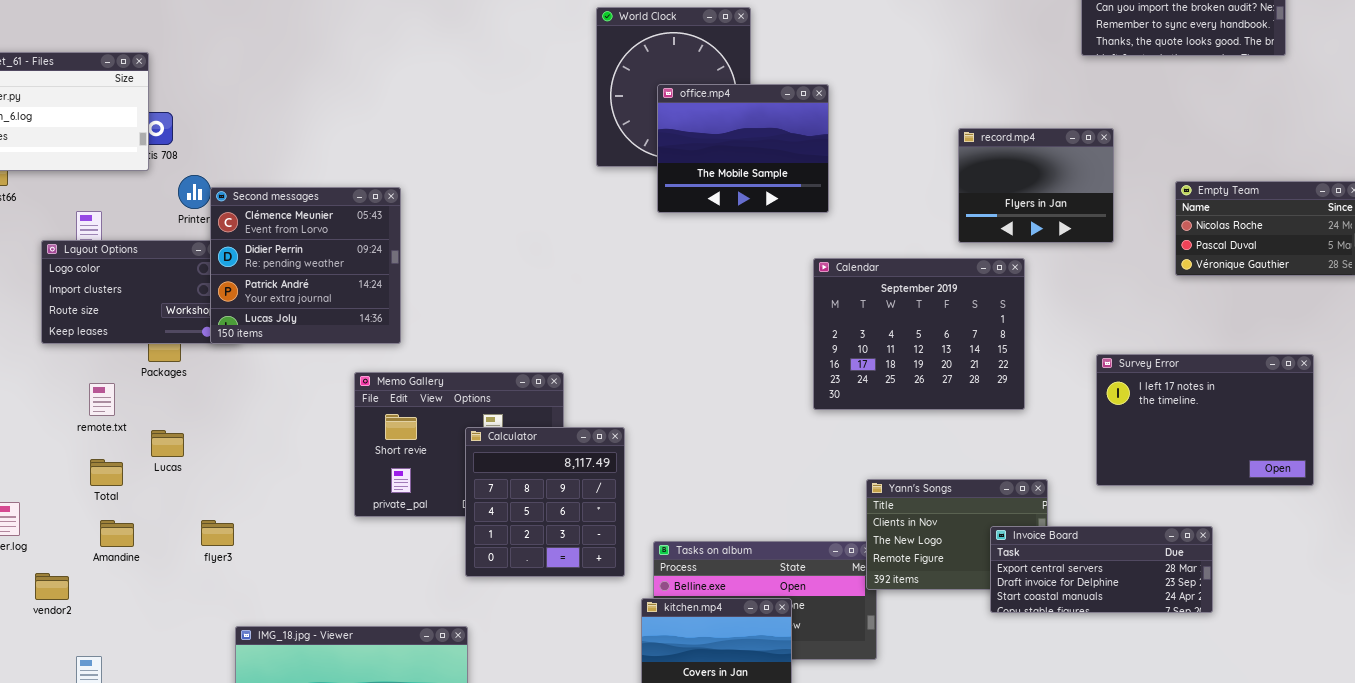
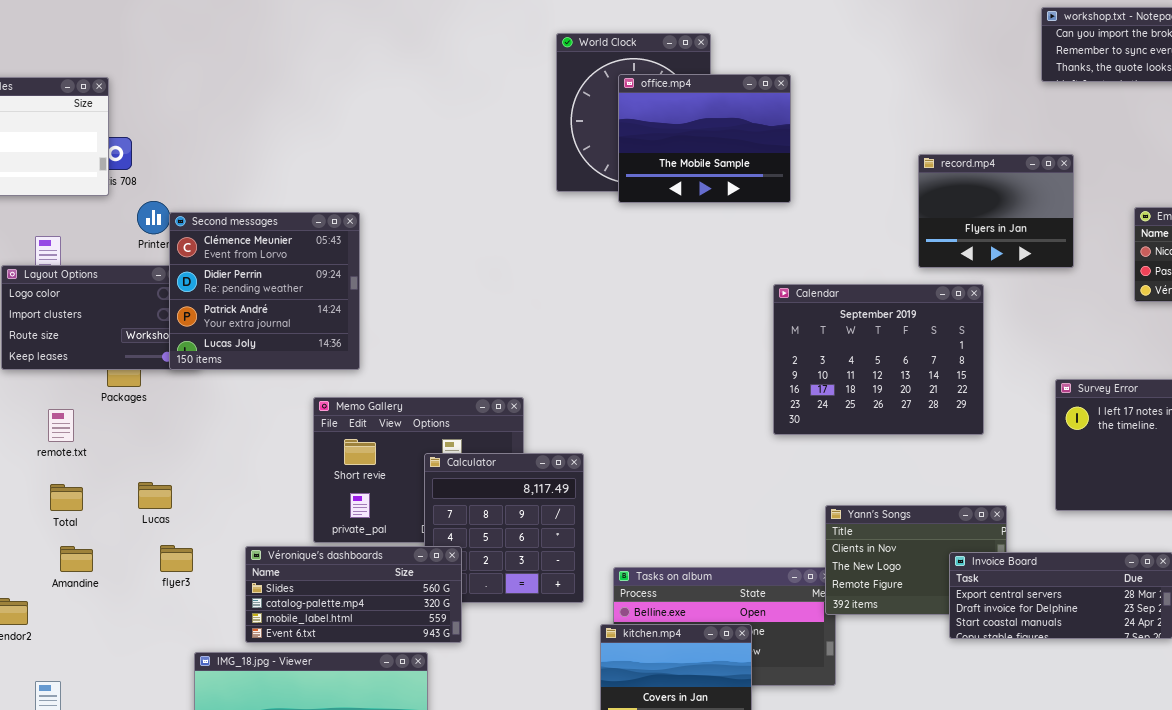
office.mp4: [657,84,829,213] -> [618,74,791,203], moved
Lucas: [151,430,184,457] -> [138,482,172,509], moved
Véronique's dashboards: none -> [245,546,462,643], opened

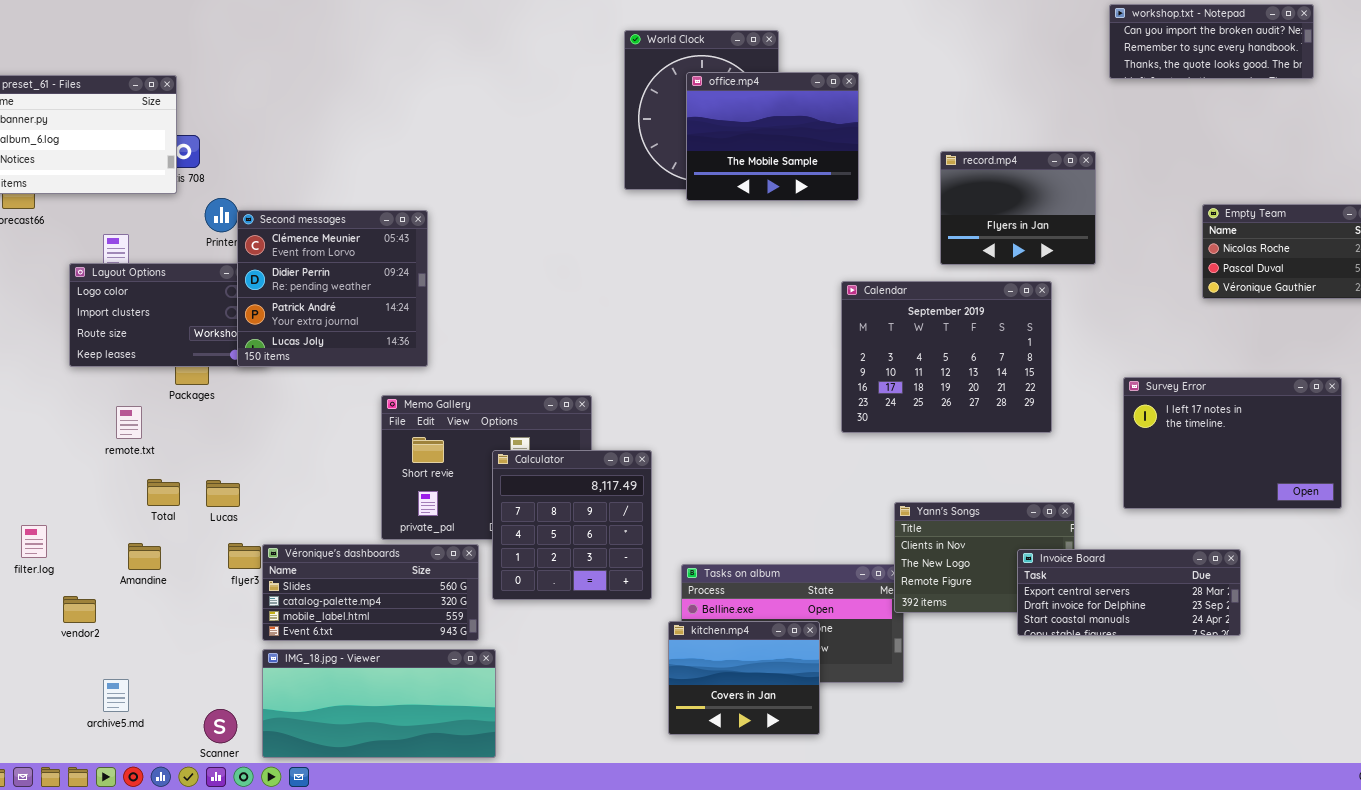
record.mp4: [918,154,1074,268] -> [940,151,1096,265], moved
Total: [50,484,83,511] -> [147,479,180,506], moved
Véronique's dashboards: [245,546,462,643] -> [262,544,479,641], moved

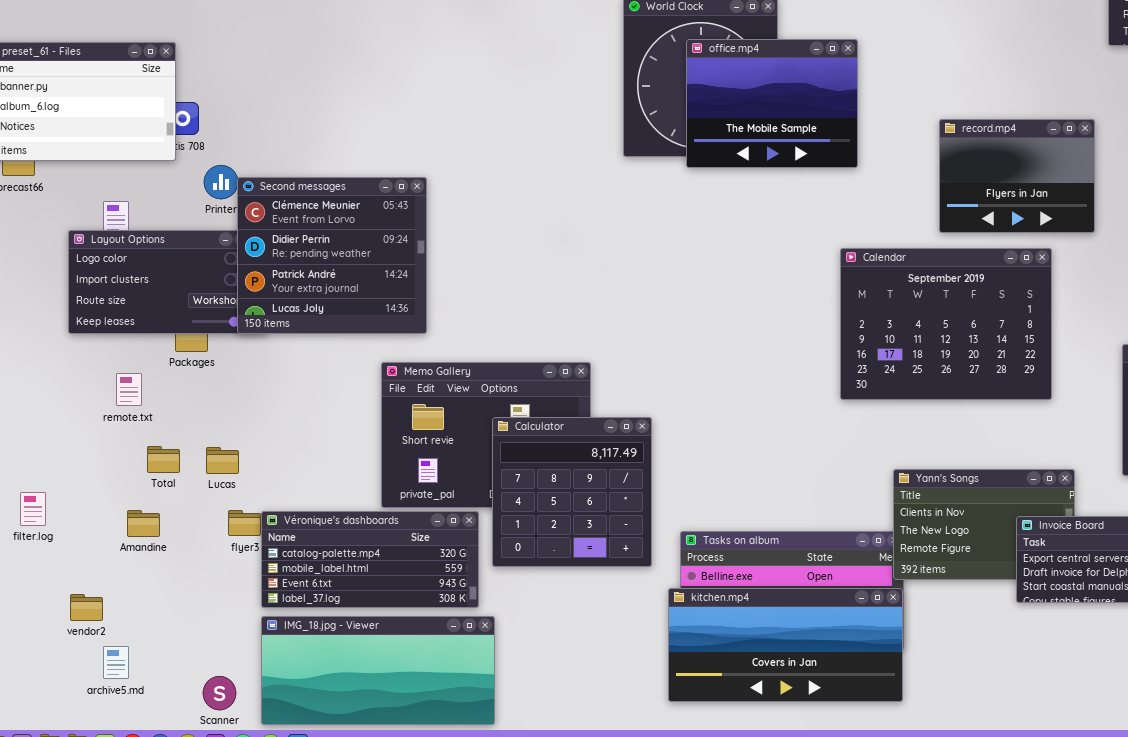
Véronique's dashboards: [262,544,479,641] -> [261,511,479,608], scrolled down 1 row
vendor2: [63,596,96,623] -> [70,594,103,621], moved
kitchen.mp4: [668,621,820,735] -> [668,588,903,702], resized

